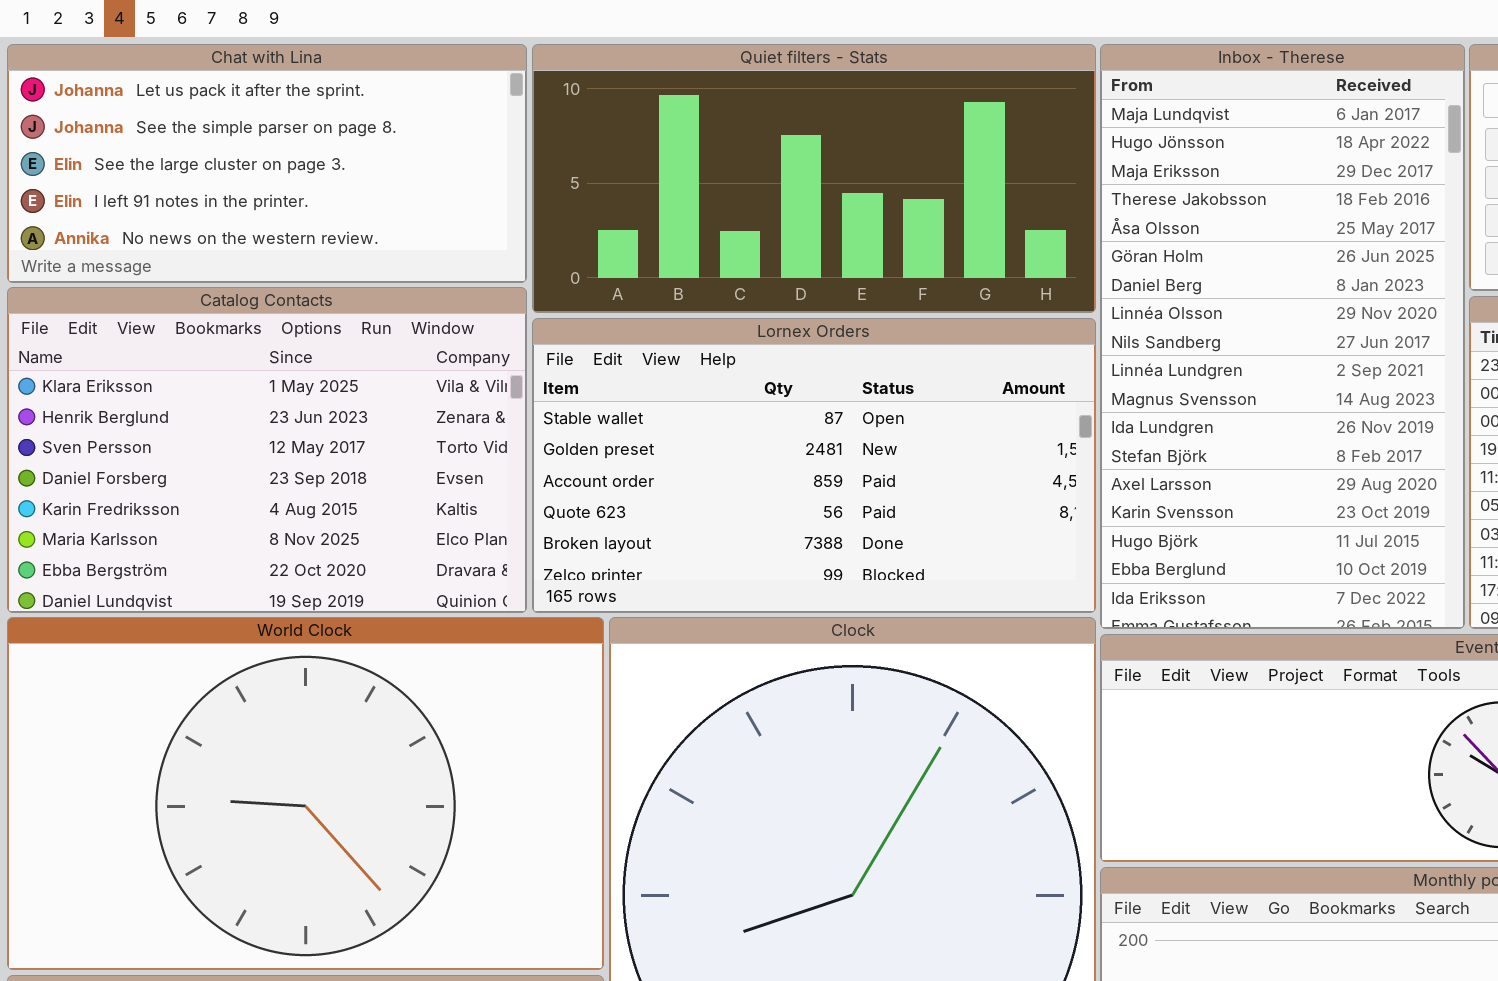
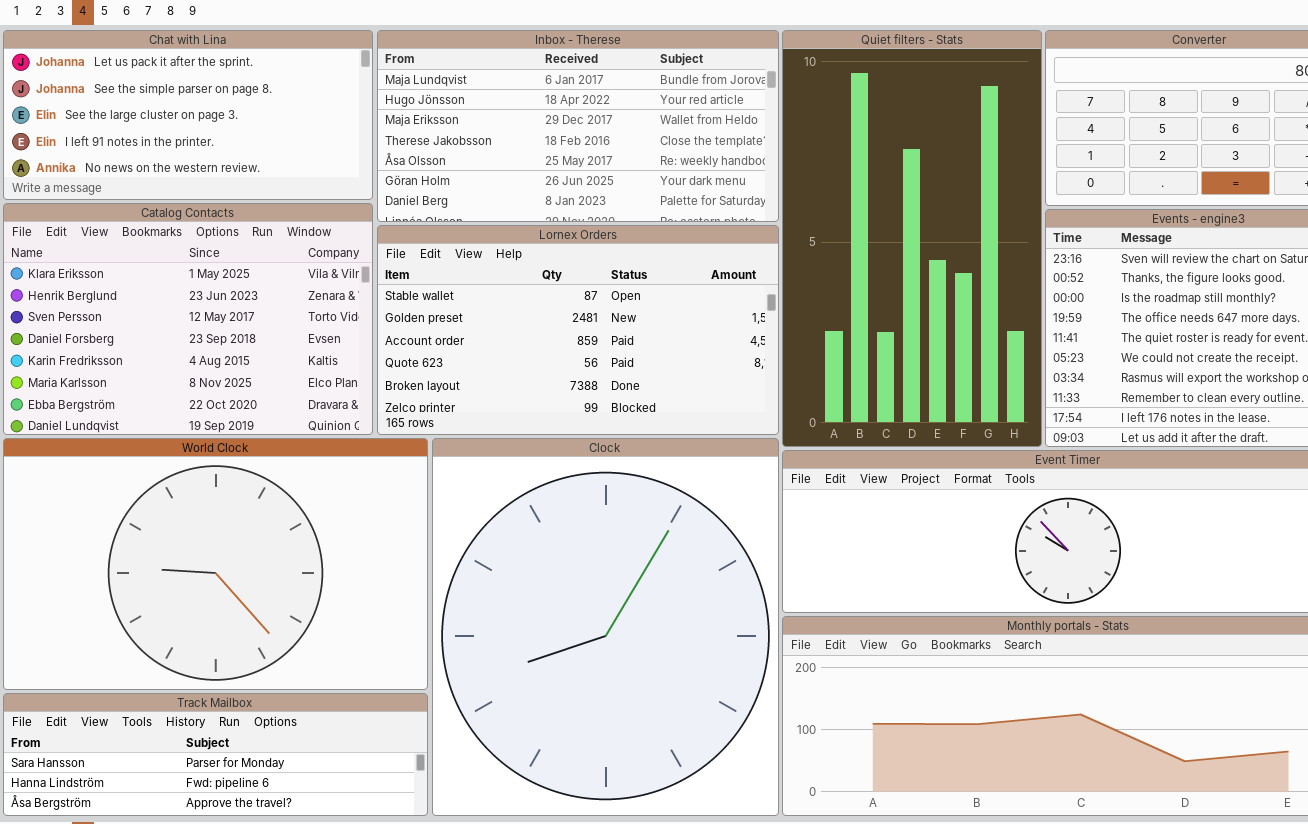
Quiet filters - Stats: [532,44,1096,313] -> [782,30,1042,447], moved, resized
Inbox - Therese: [1100,44,1465,629] -> [377,30,779,222], moved, resized

